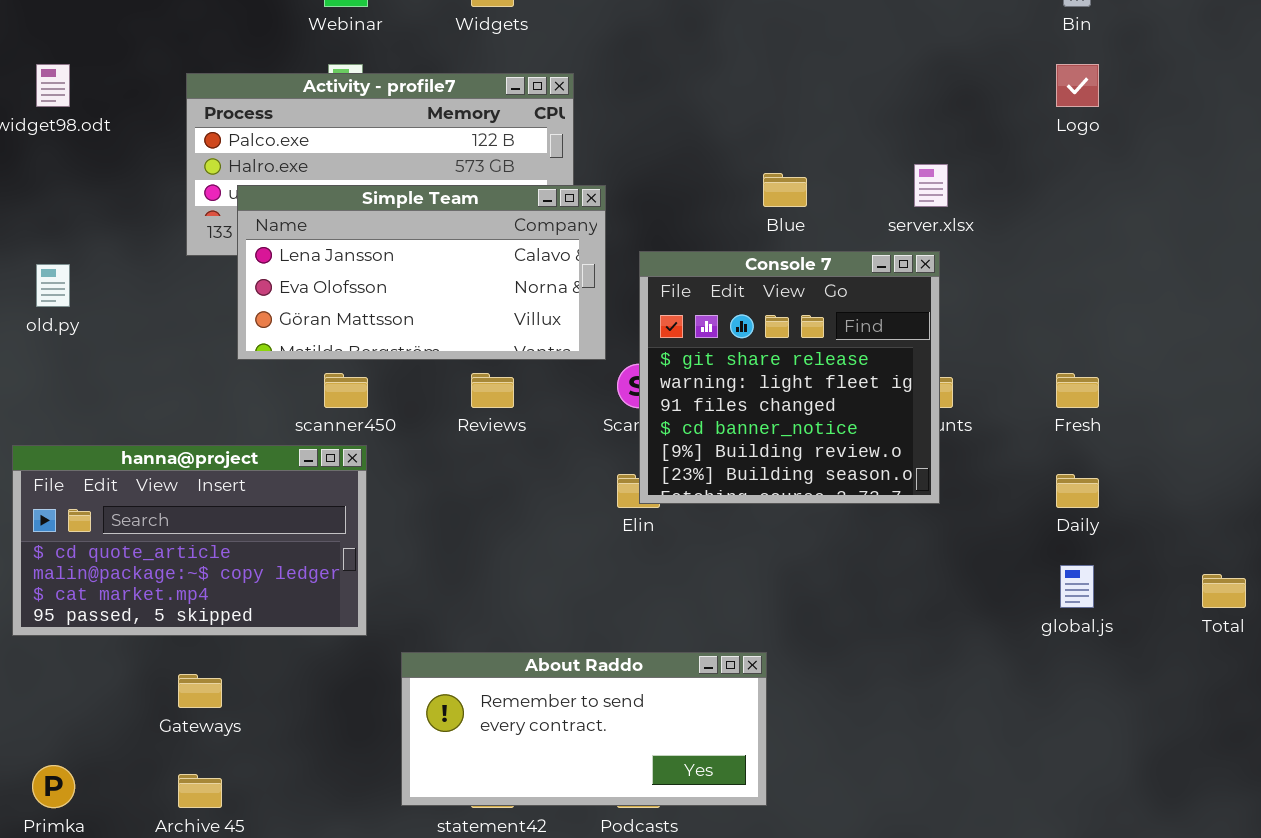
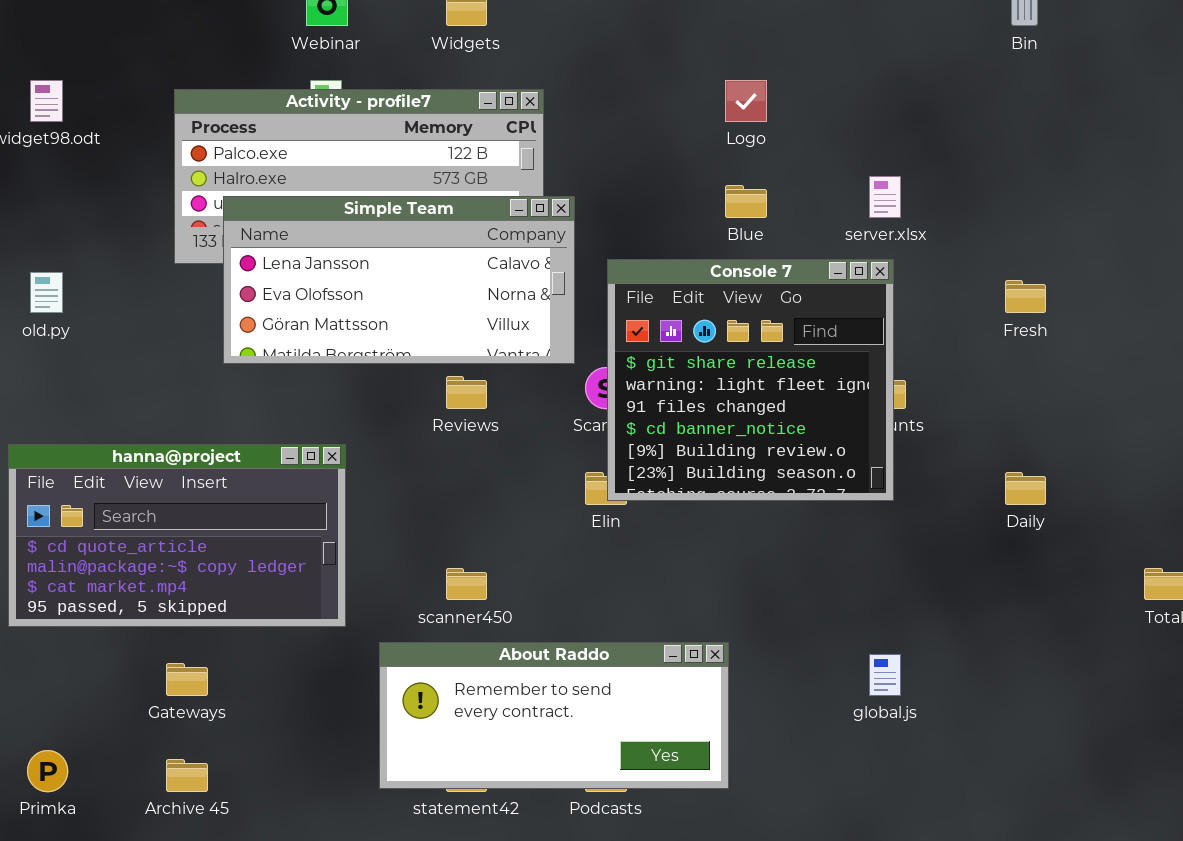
Logo: [1056,64,1099,107] -> [725,80,767,122], moved
scanner450: [324,373,368,408] -> [446,568,487,600], moved
Fresh: [1056,373,1099,408] -> [1005,280,1046,313], moved
global.js: [1060,565,1094,608] -> [869,654,901,696], moved

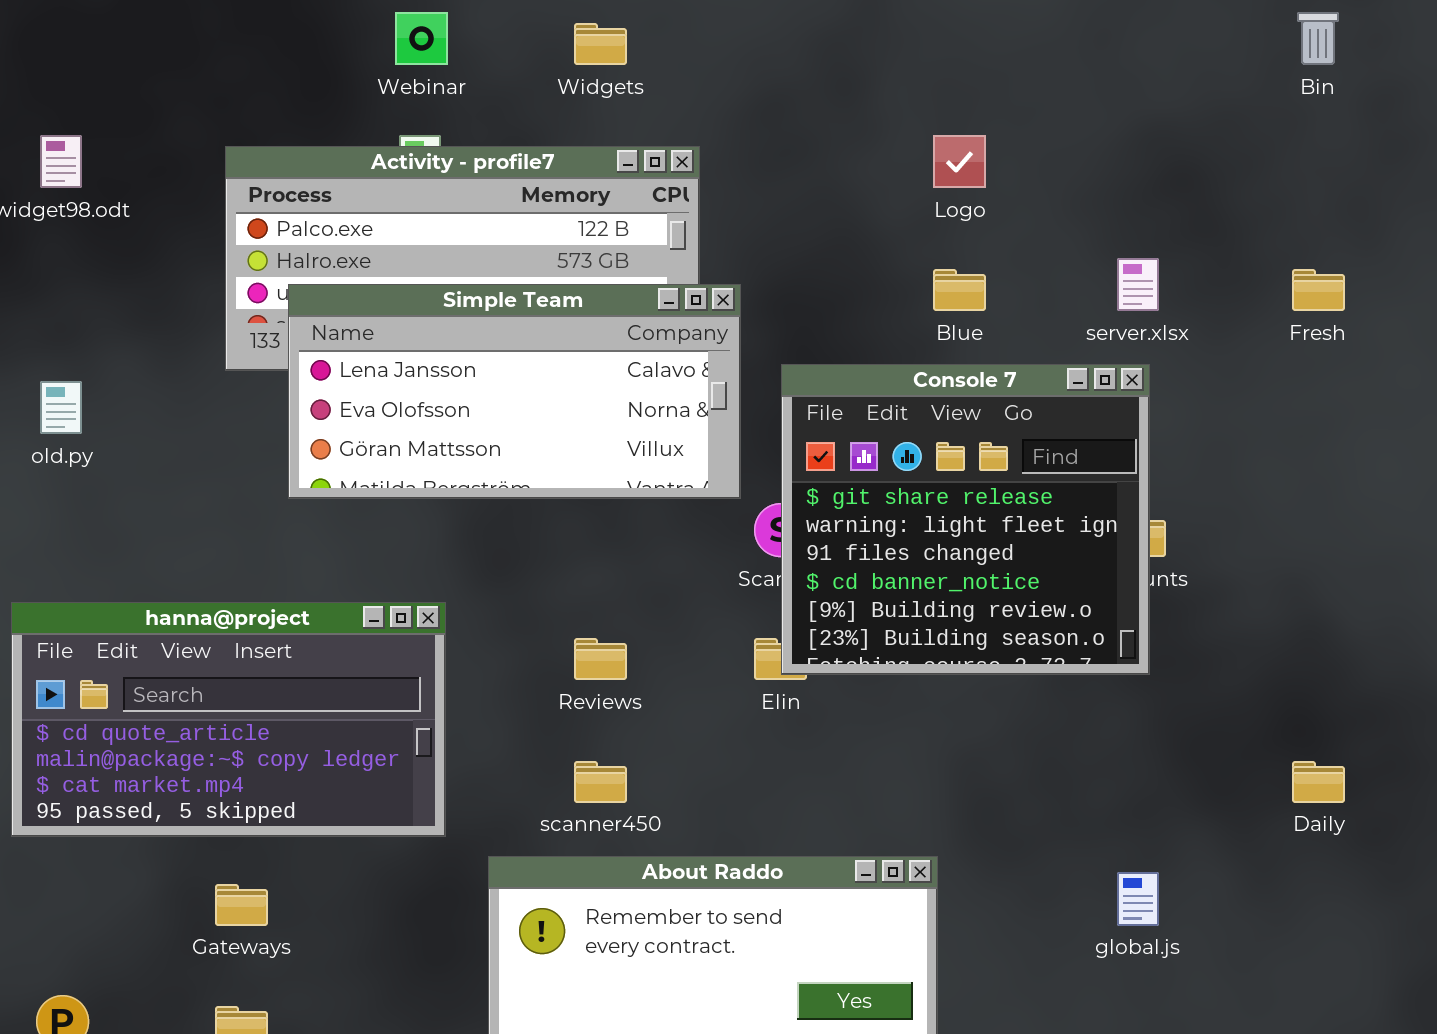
Fresh: [1005,280,1046,313] -> [1292,269,1345,311], moved
Reviews: [446,376,487,409] -> [574,638,627,680], moved
Daily: [1005,472,1046,505] -> [1292,761,1345,803], moved

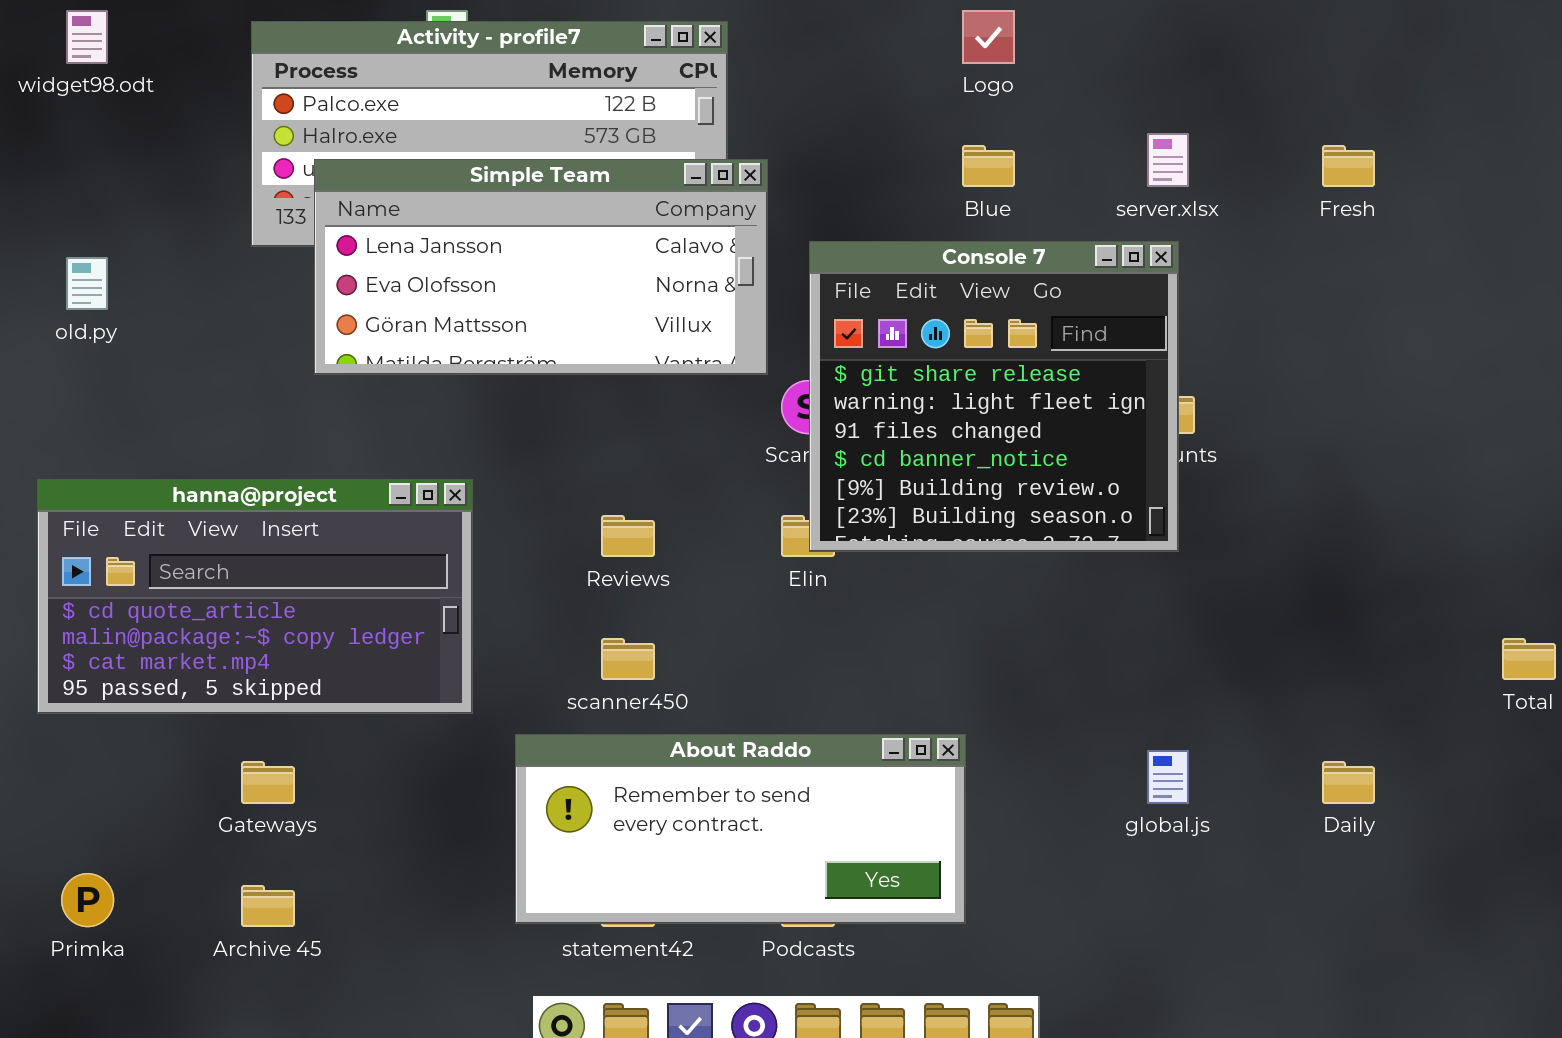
Daily: [1292,761,1345,803] -> [1322,761,1375,804], moved

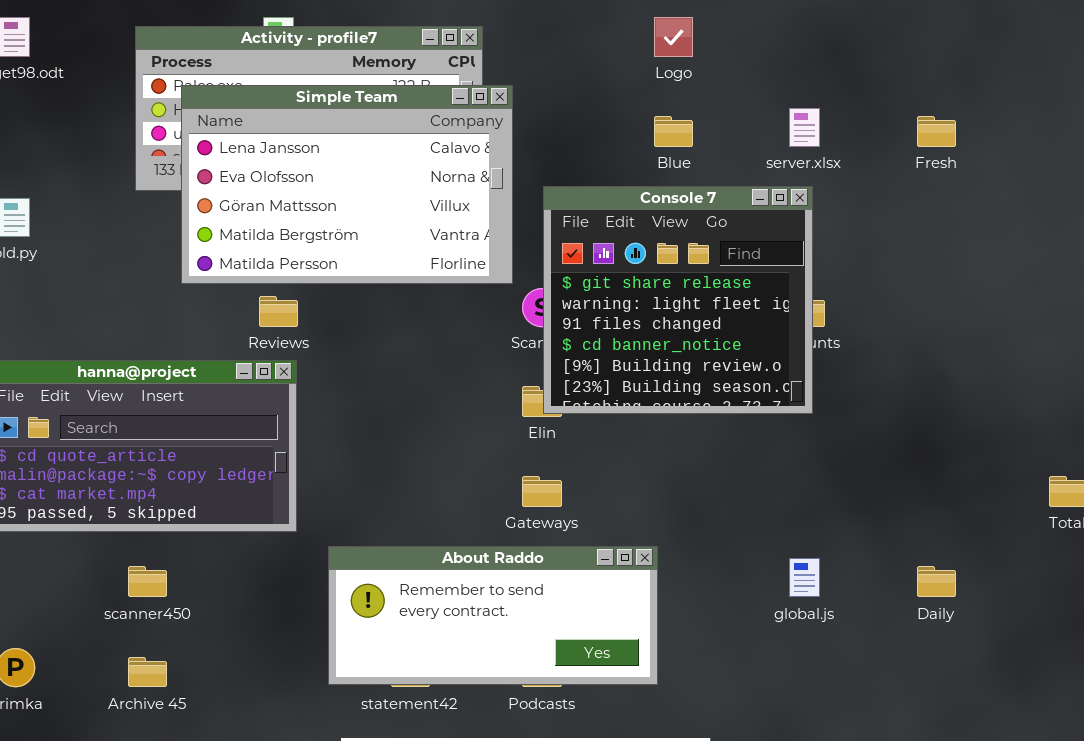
Simple Team: [314,159,768,375] -> [181,85,513,284], resized
Reviews: [601,515,655,557] -> [259,296,298,327], moved
scanner450: [601,638,655,680] -> [128,566,167,597], moved
Gateways: [241,761,295,804] -> [522,476,562,507], moved

